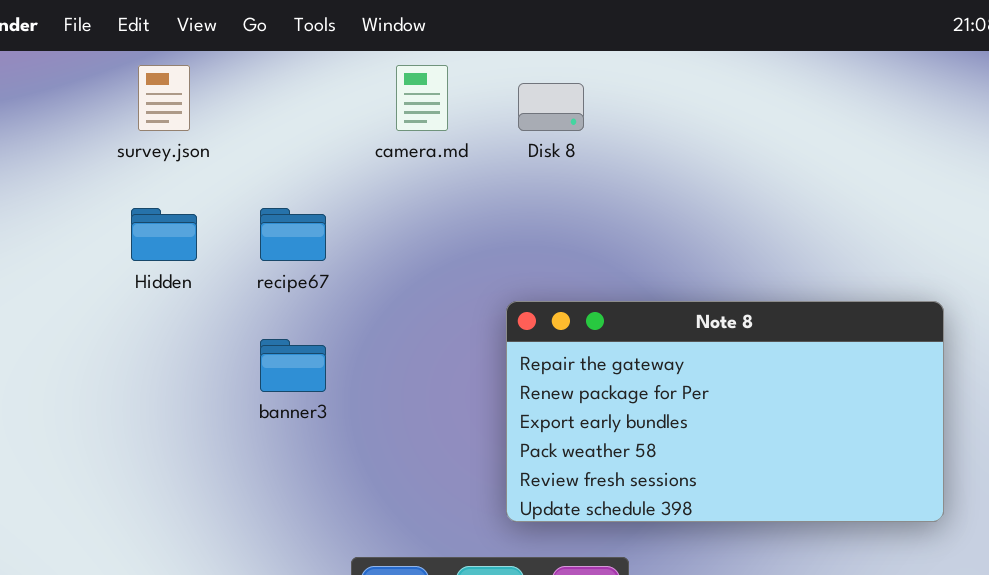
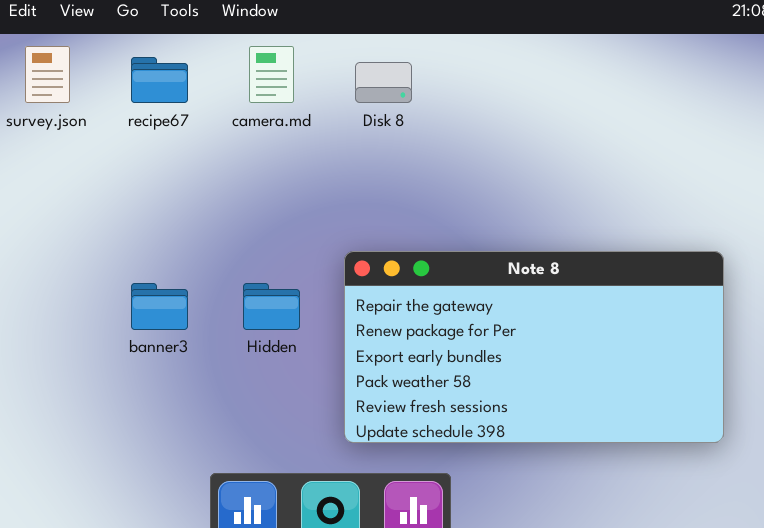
Hidden: [131,208,197,261] -> [243,283,300,330], moved
recipe67: [260,208,326,261] -> [131,57,188,103], moved

